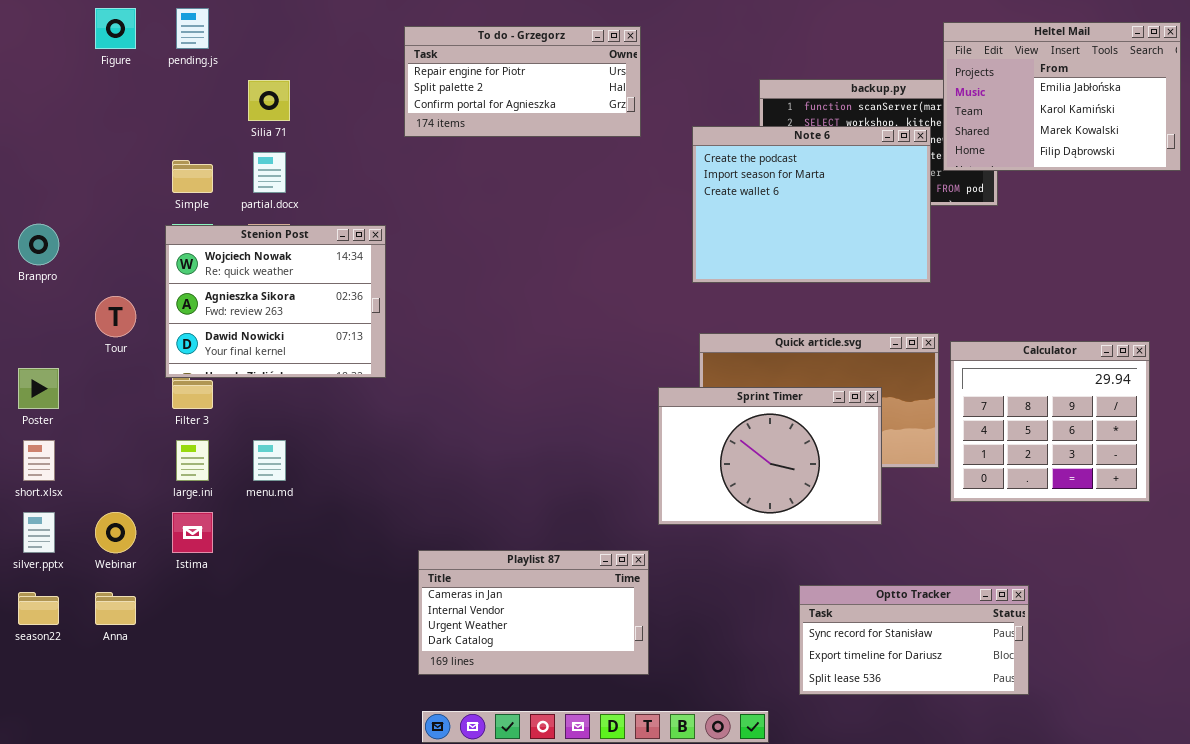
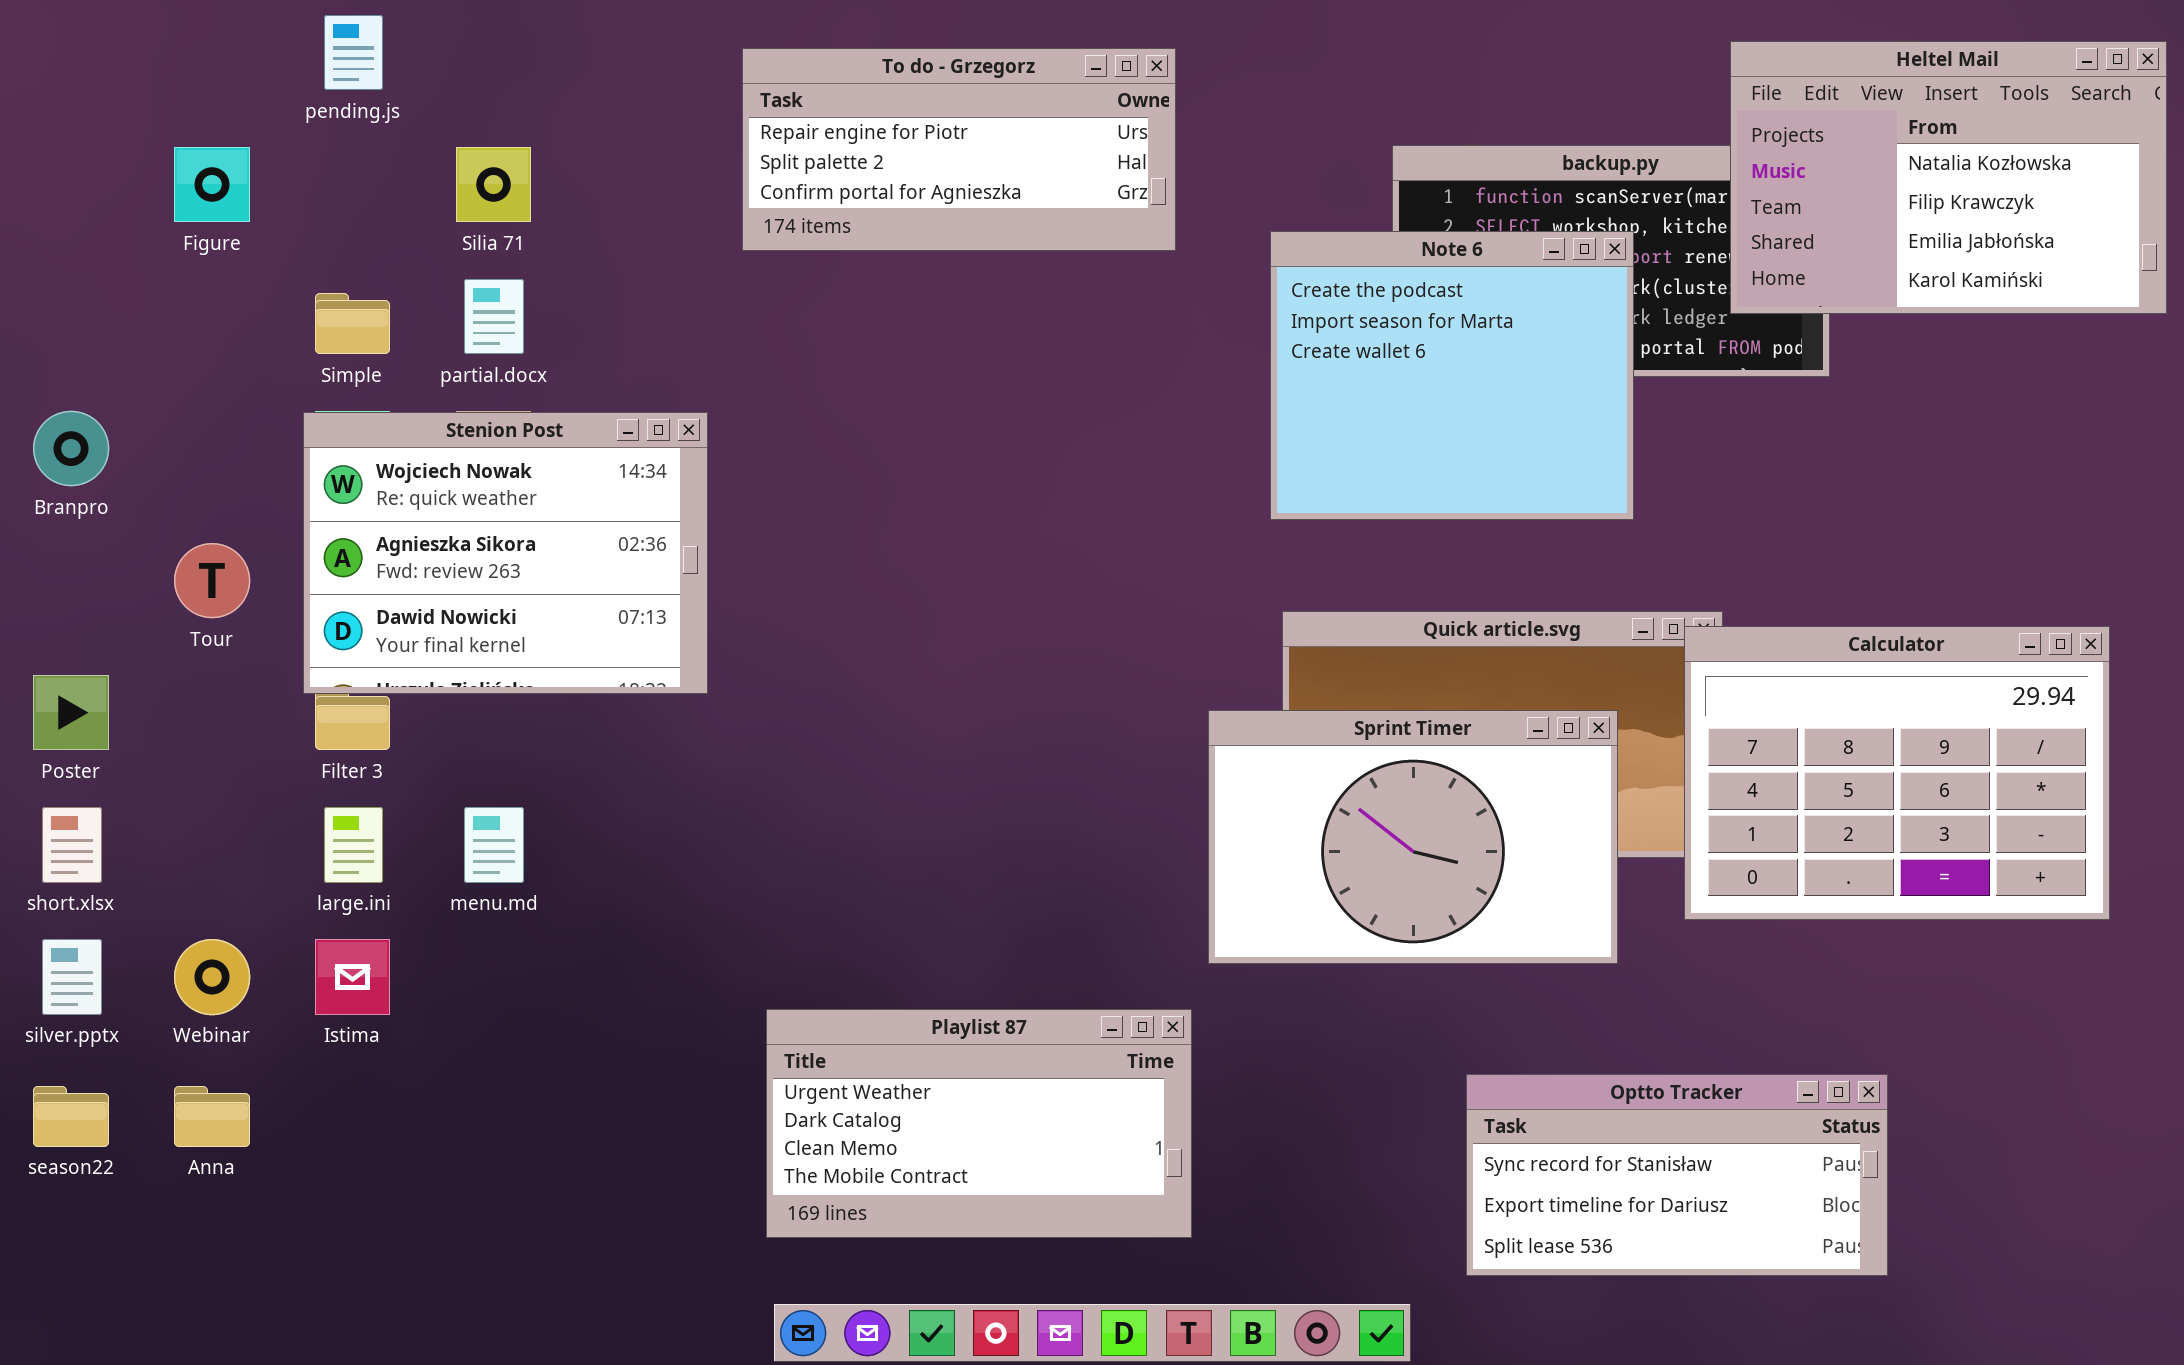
Figure: [95,8,136,49] -> [174,147,250,222], moved
Heltel Mail: [943,22,1181,171] -> [1730,41,2167,314], scrolled up 2 rows
Note 6: [692,126,931,283] -> [1270,231,1634,520], resized
Calculator: [950,341,1150,502] -> [1684,626,2110,920], resized
Playlist 87: [418,550,649,675] -> [766,1009,1192,1238], scrolled down 2 rows

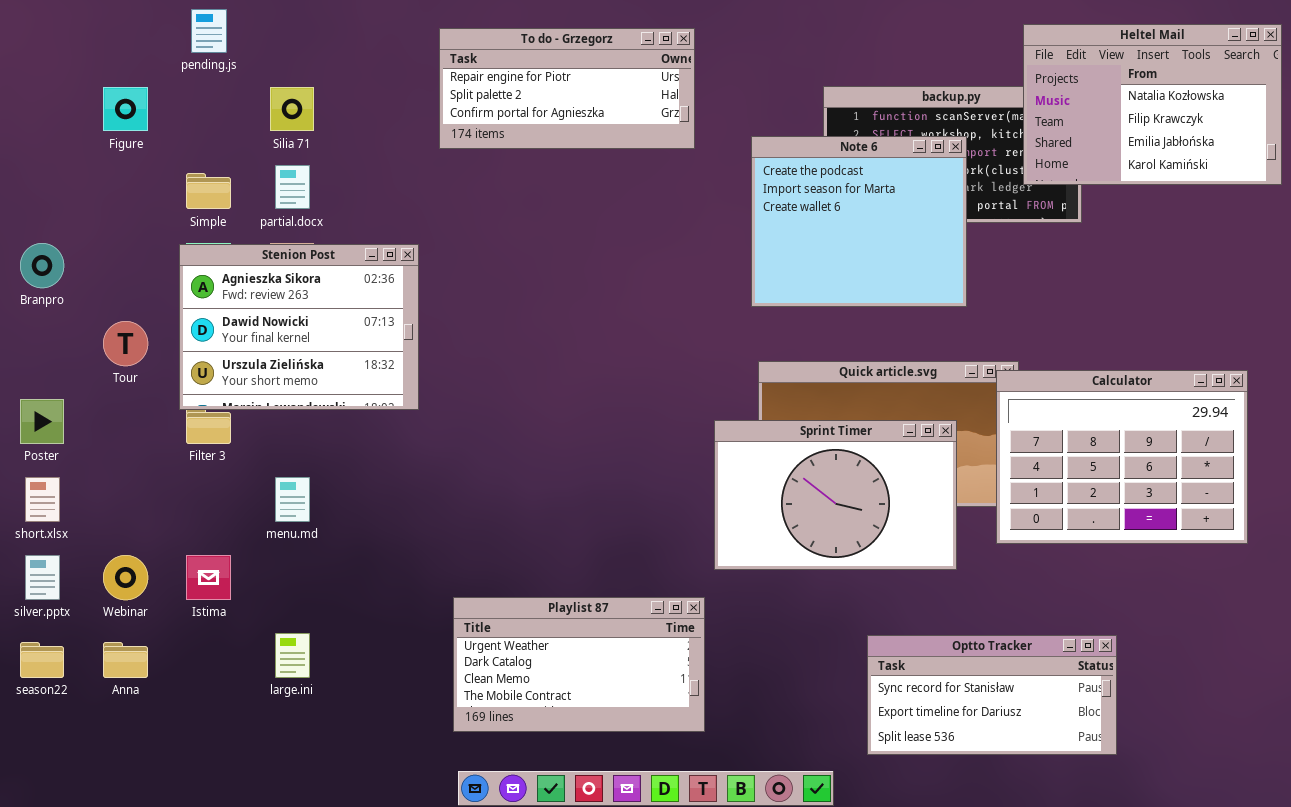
Stenion Post: [303,412,708,694] -> [179,244,419,410], scrolled down 1 row
large.ini: [324,807,383,883] -> [275,633,310,678], moved

